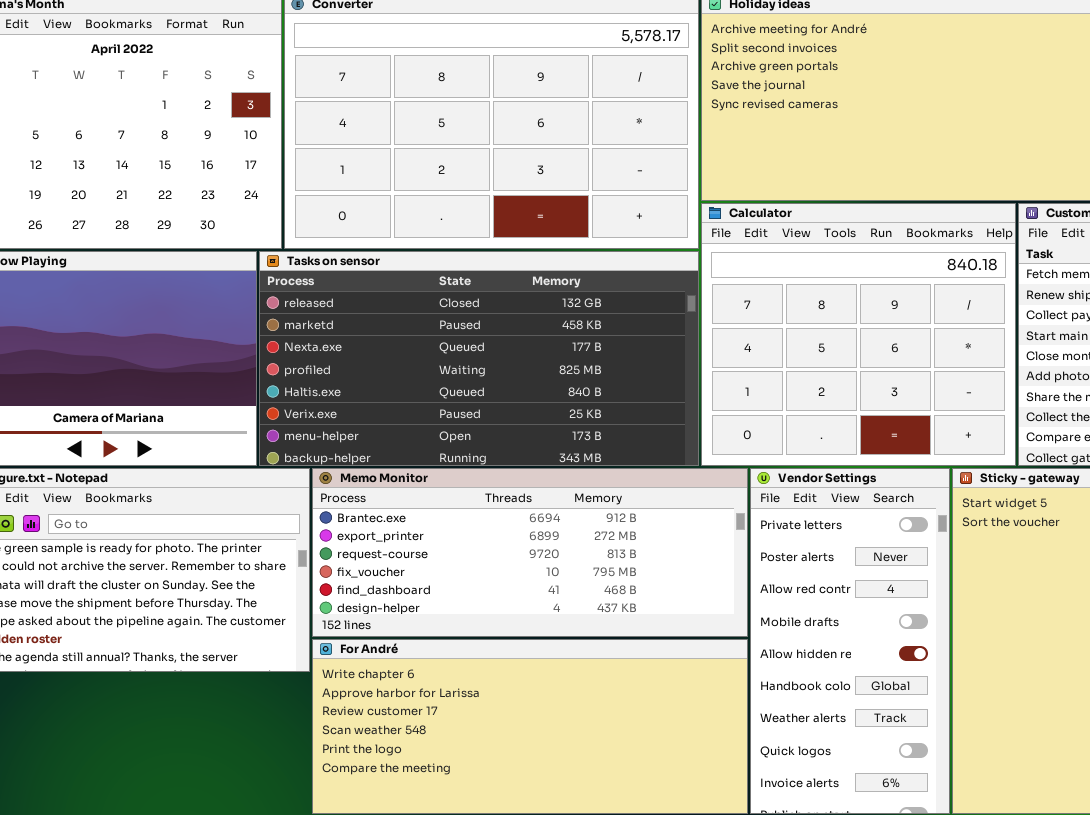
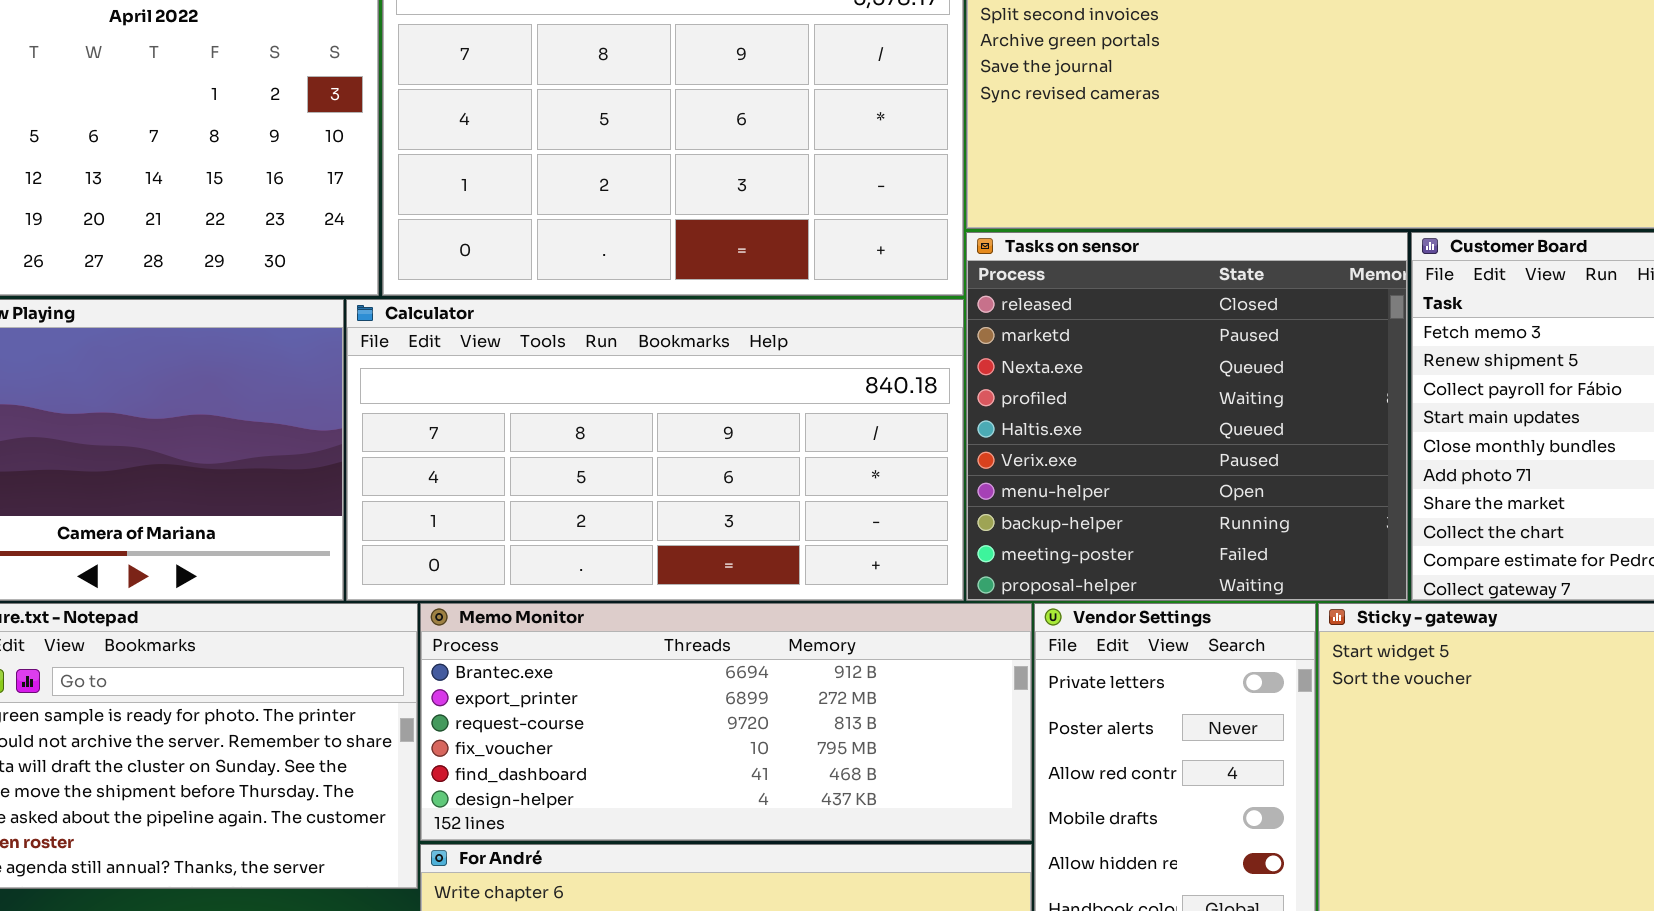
Calculator: [701,203,1016,466] -> [346,299,964,601], moved, resized
Tasks on sensor: [259,251,699,466] -> [966,232,1408,601], moved, resized

